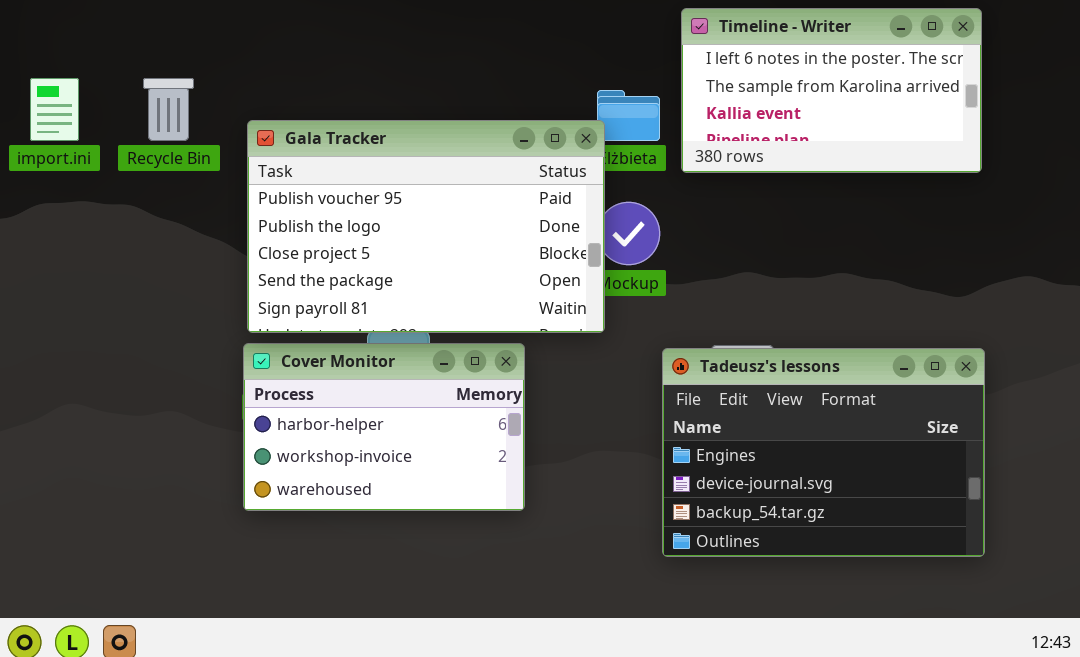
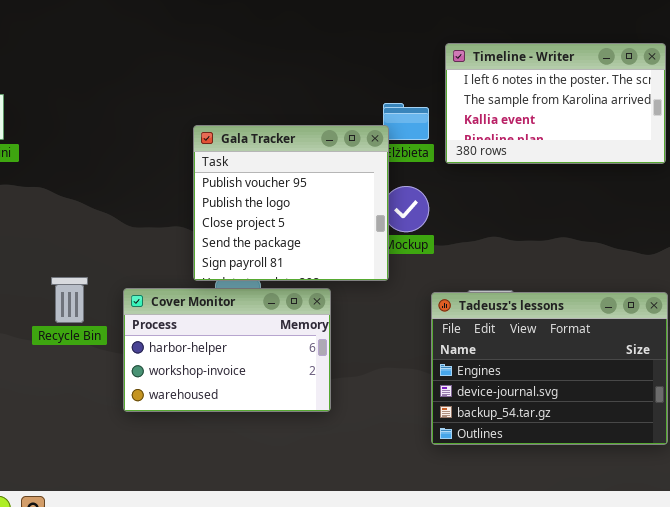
Recycle Bin: [143,78,194,141] -> [51,277,88,323], moved
Gala Tracker: [247,120,605,333] -> [193,125,389,281], resized

